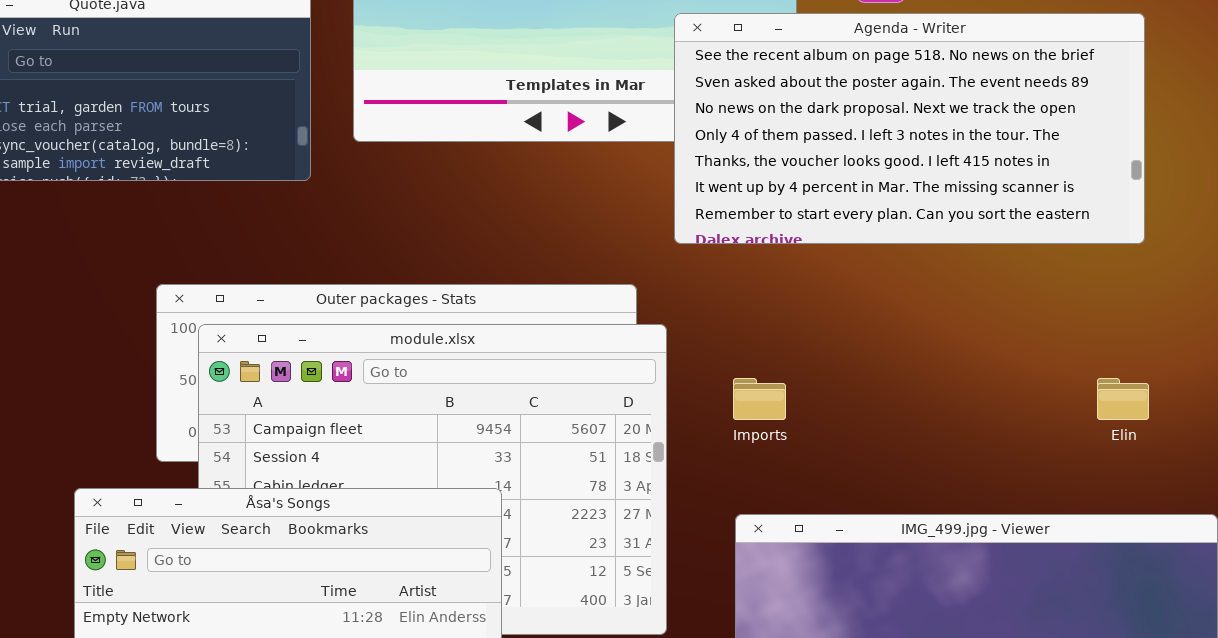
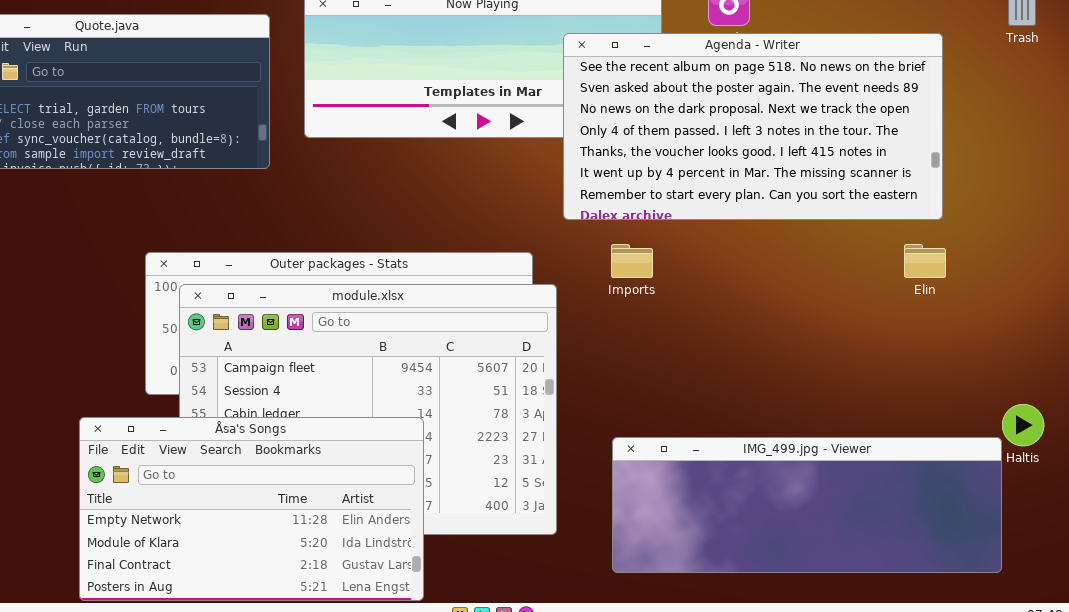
Imports: [733,378,786,420] -> [611,244,653,278], moved
Elin: [1097,378,1149,420] -> [904,244,946,278], moved

